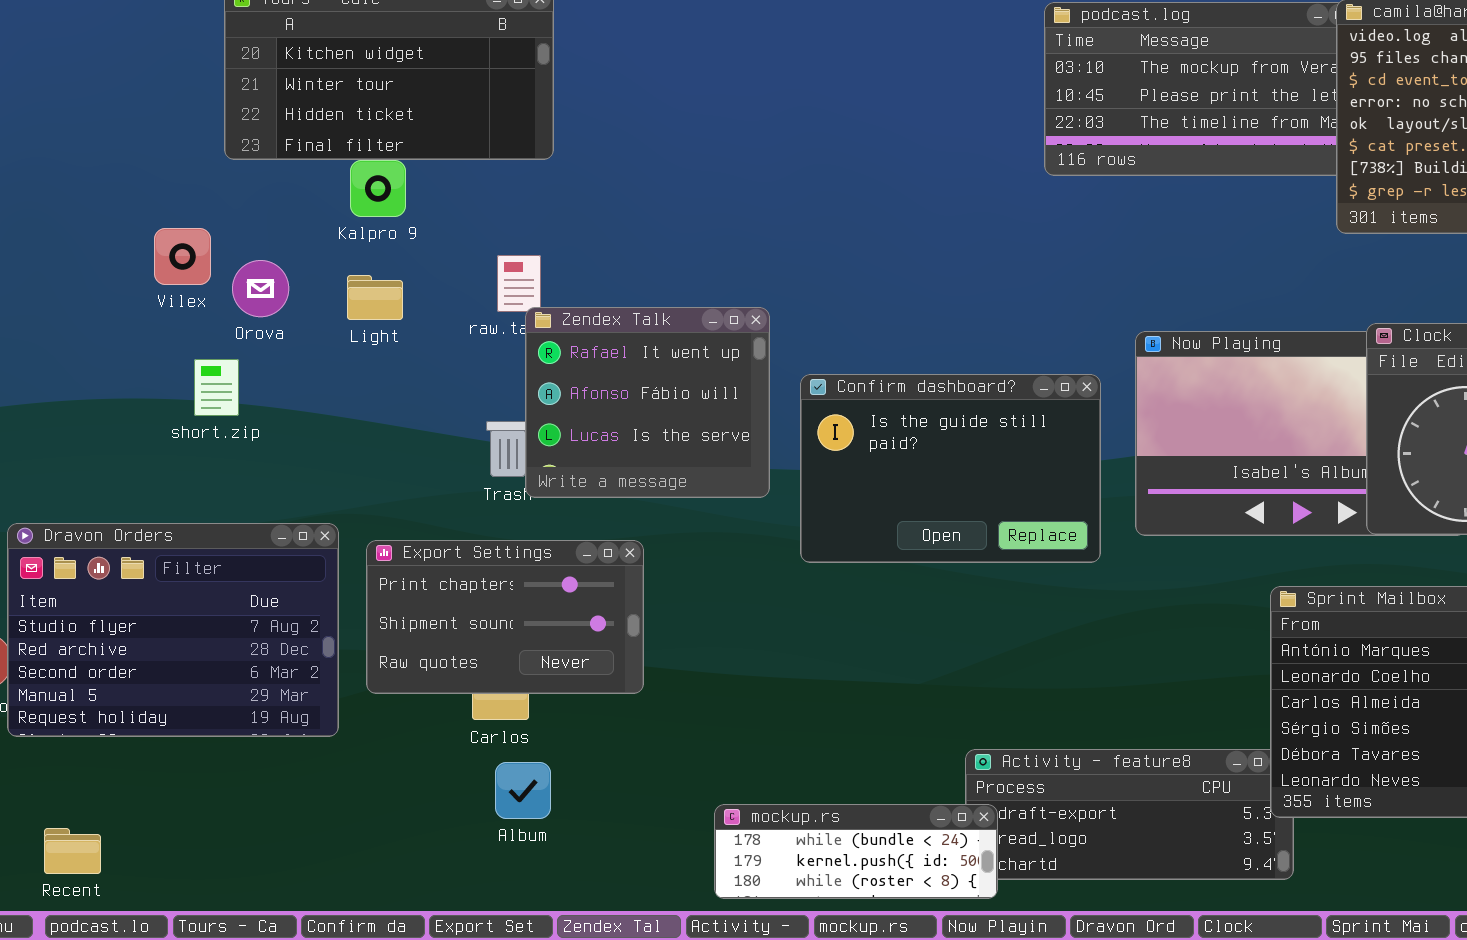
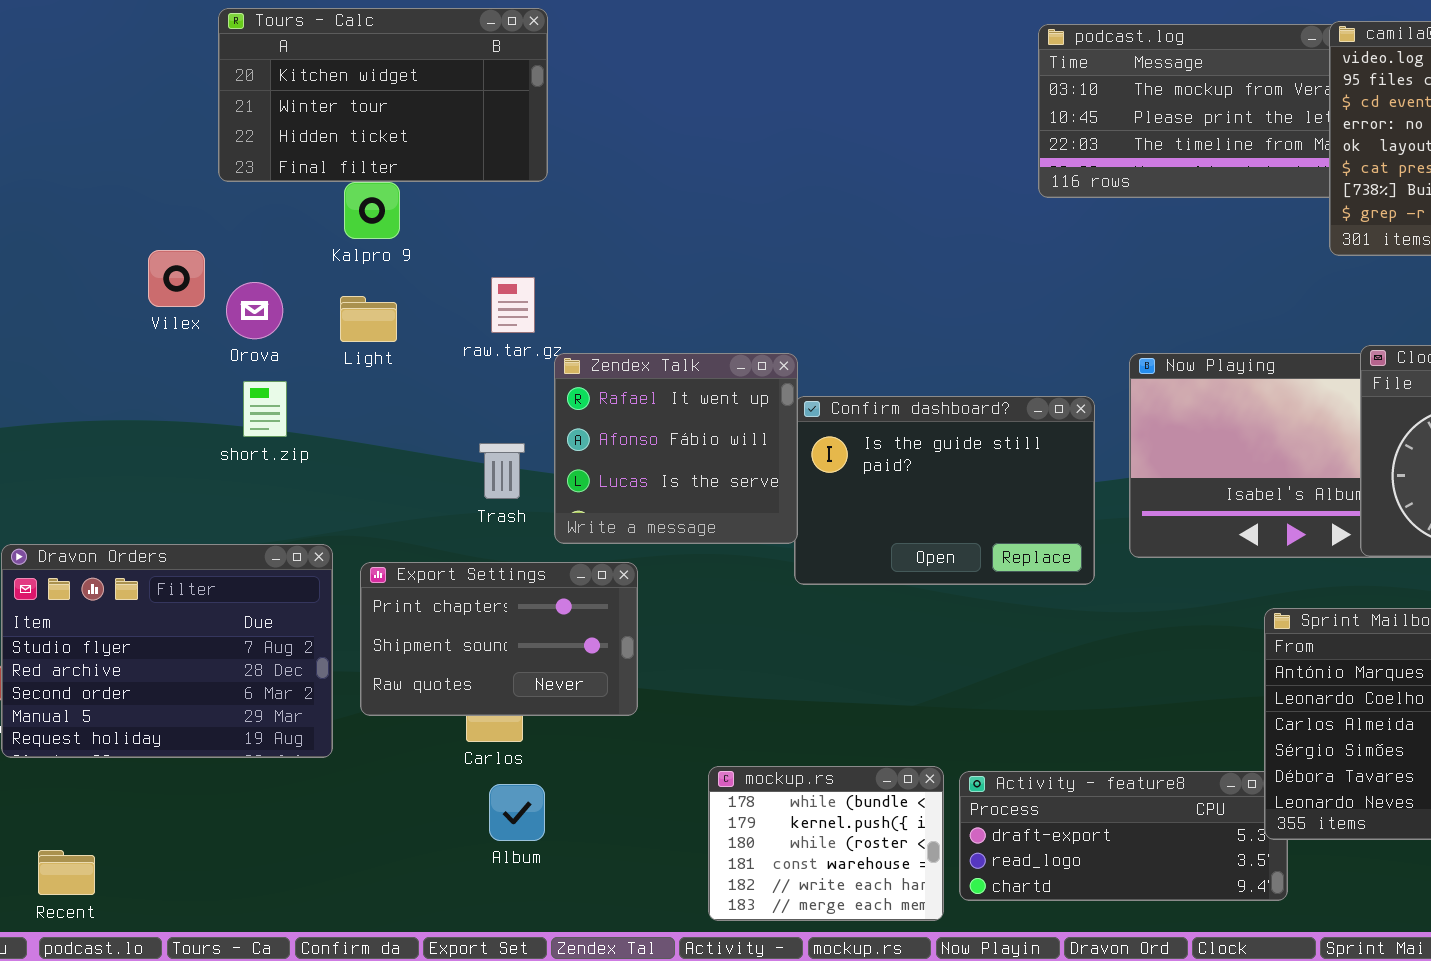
Zendex Talk: [525,307,770,498] -> [554,353,798,544], moved
short.zip: [194,359,239,416] -> [243,381,287,437], moved
mockup.rs: [714,804,998,899] -> [708,766,944,921], resized

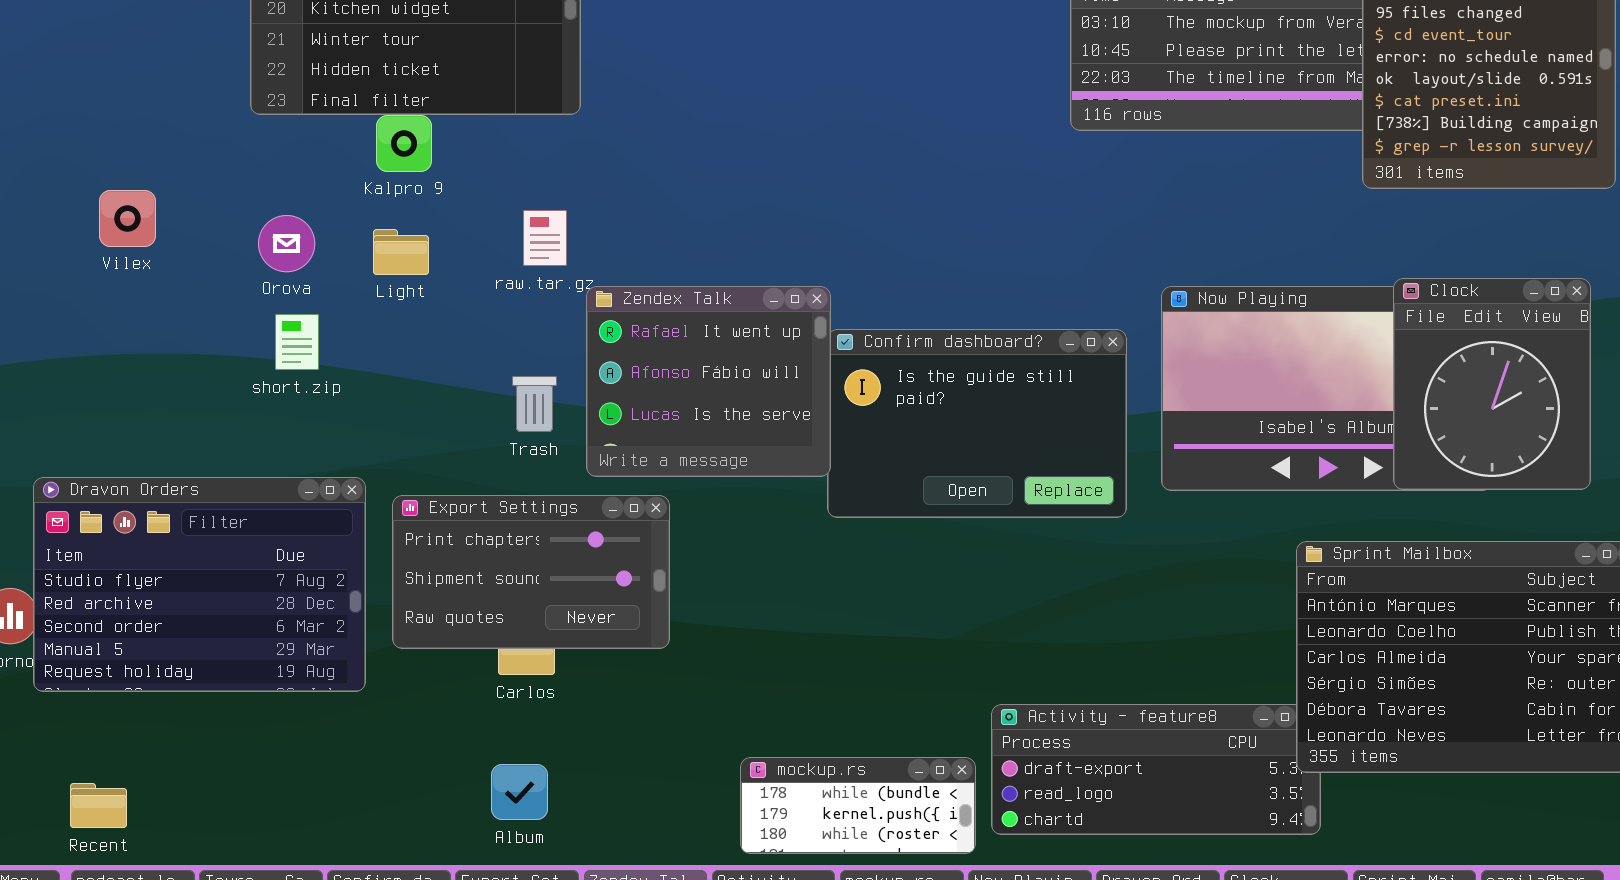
Vilex: [148,250,205,307] -> [99,190,156,247], moved
mockup.rs: [708,766,944,921] -> [740,757,976,854], resized
Album: [489,784,545,841] -> [491,764,548,820], moved

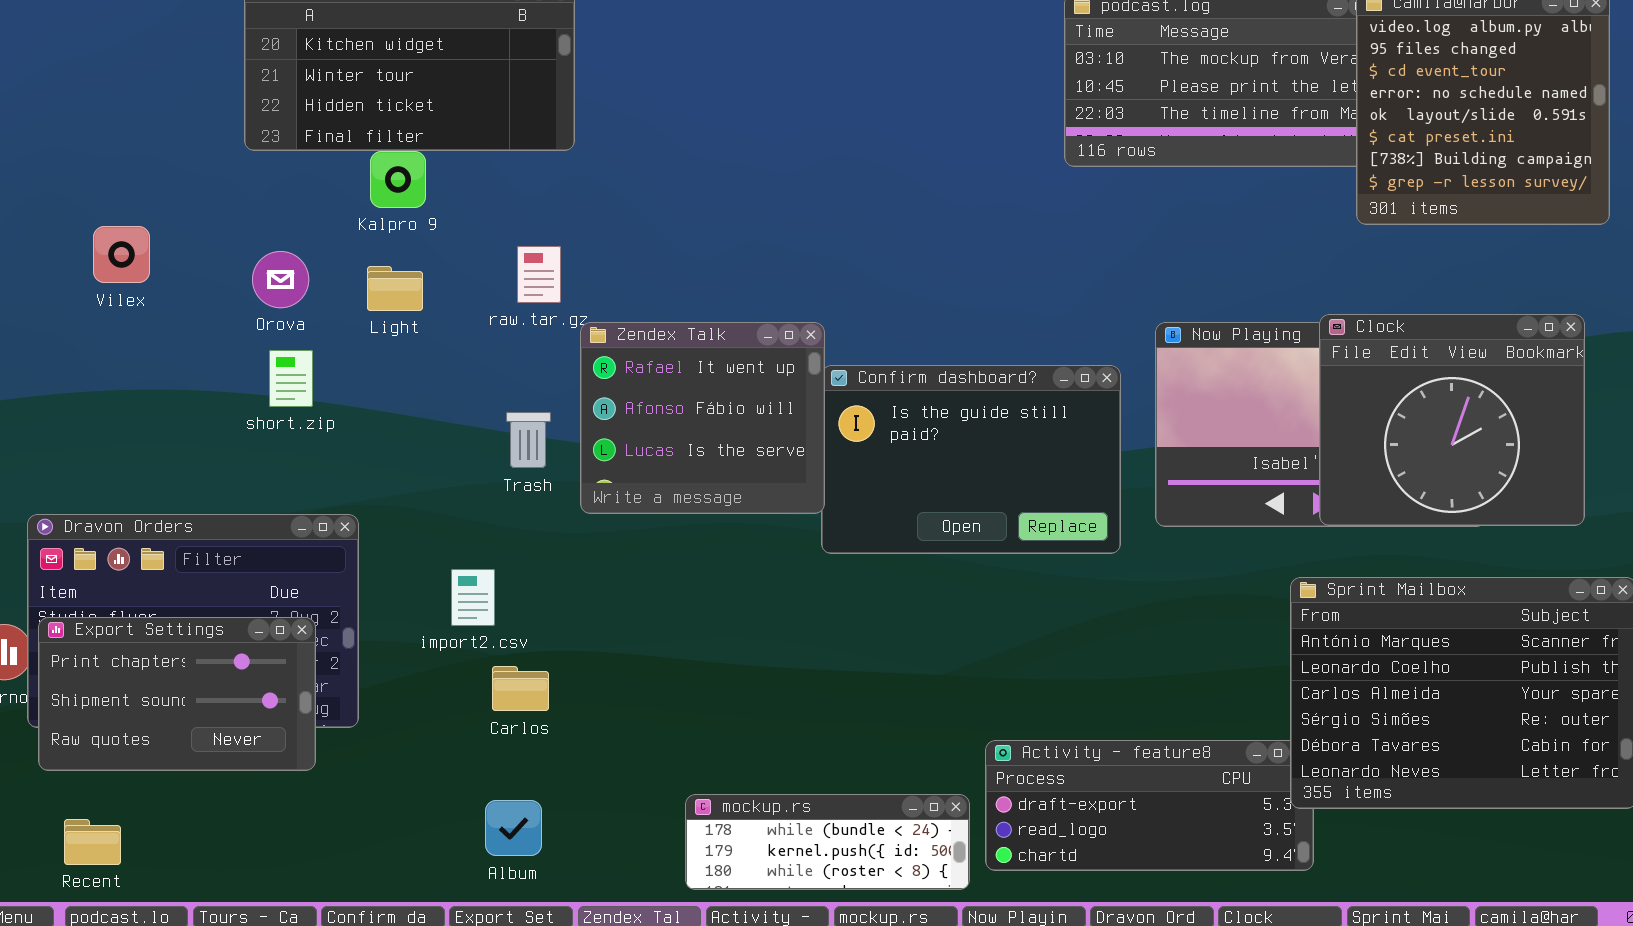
Clock: [1393,278,1591,490] -> [1319,314,1585,526], resized
Export Settings: [392,495,670,649] -> [38,617,316,771], moved
mockup.rs: [740,757,976,854] -> [685,794,970,890], resized

